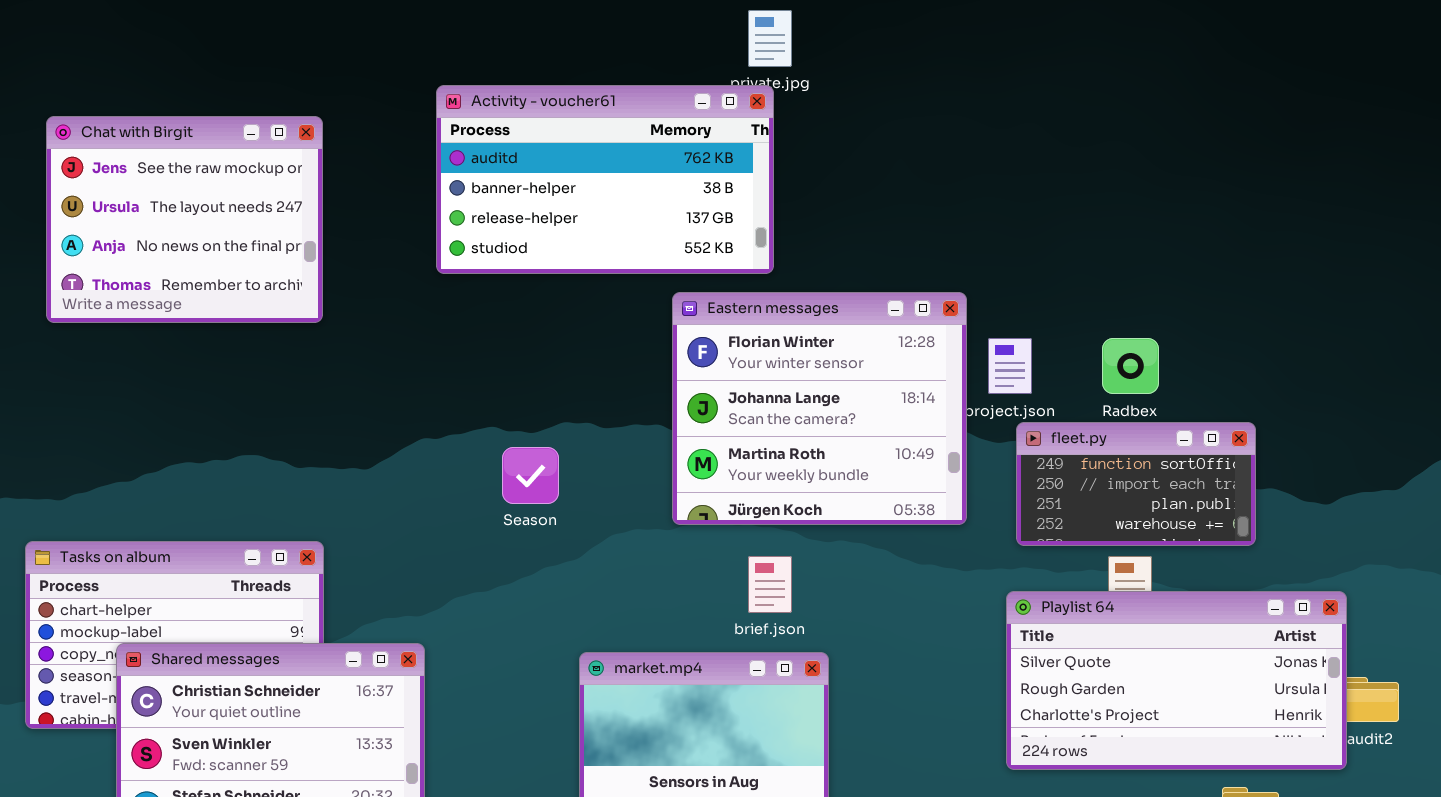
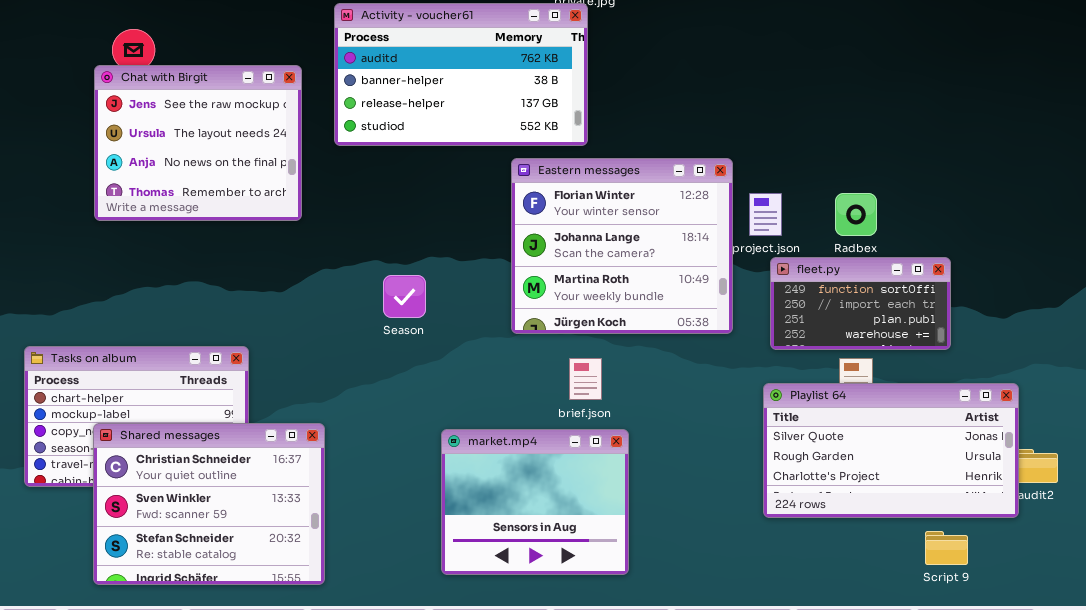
Chat with Birgit: [46,116,323,323] -> [94,65,302,221], moved

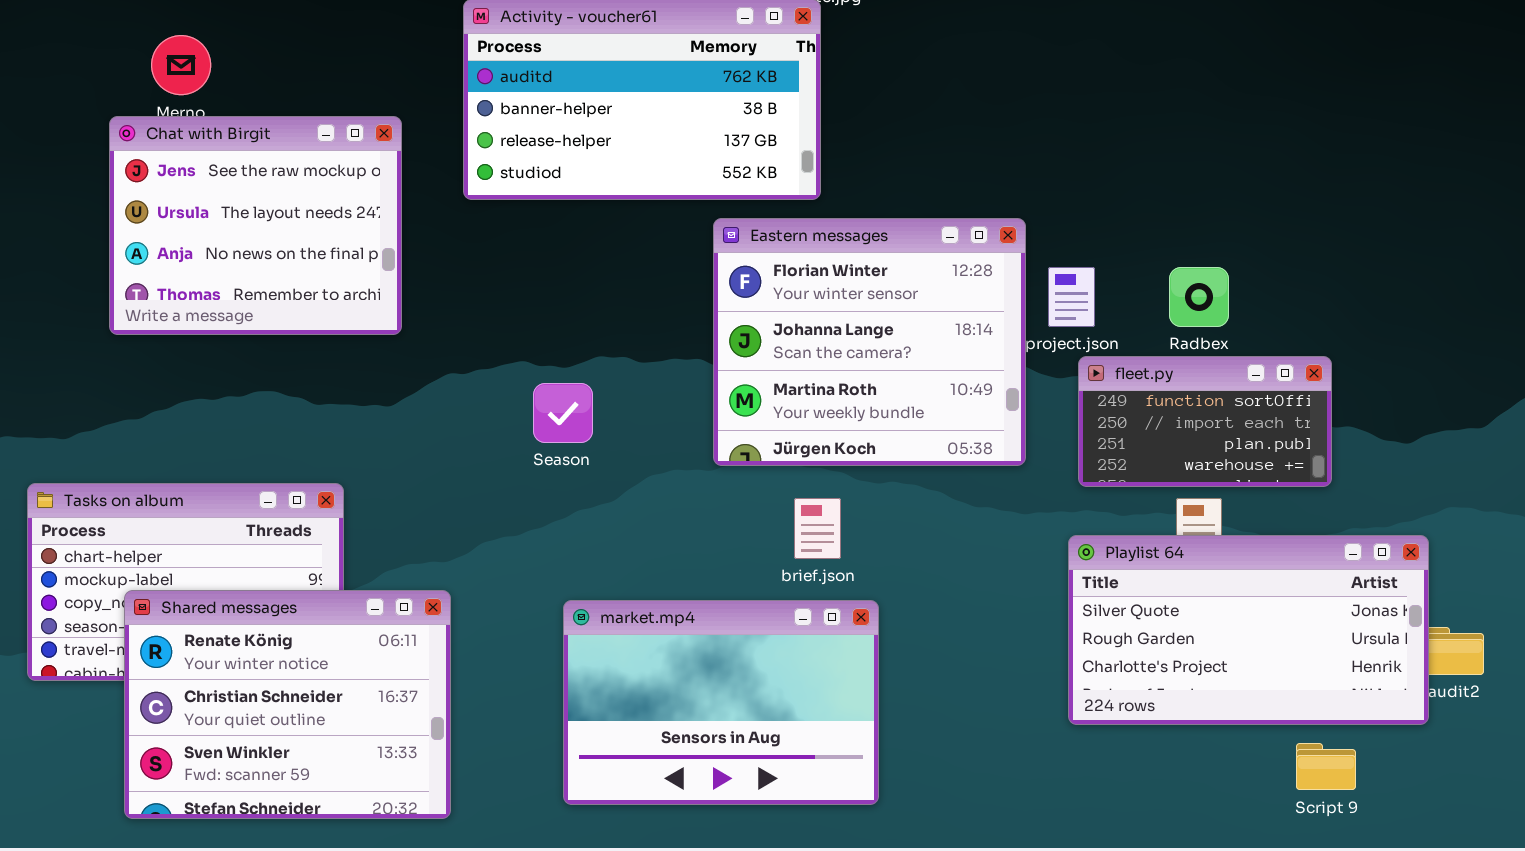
Chat with Birgit: [94,65,302,221] -> [109,116,402,335], moved
Shared messages: [93,423,325,585] -> [124,590,451,819], scrolled up 1 row
market.mp4: [441,429,629,575] -> [563,600,879,805], resized

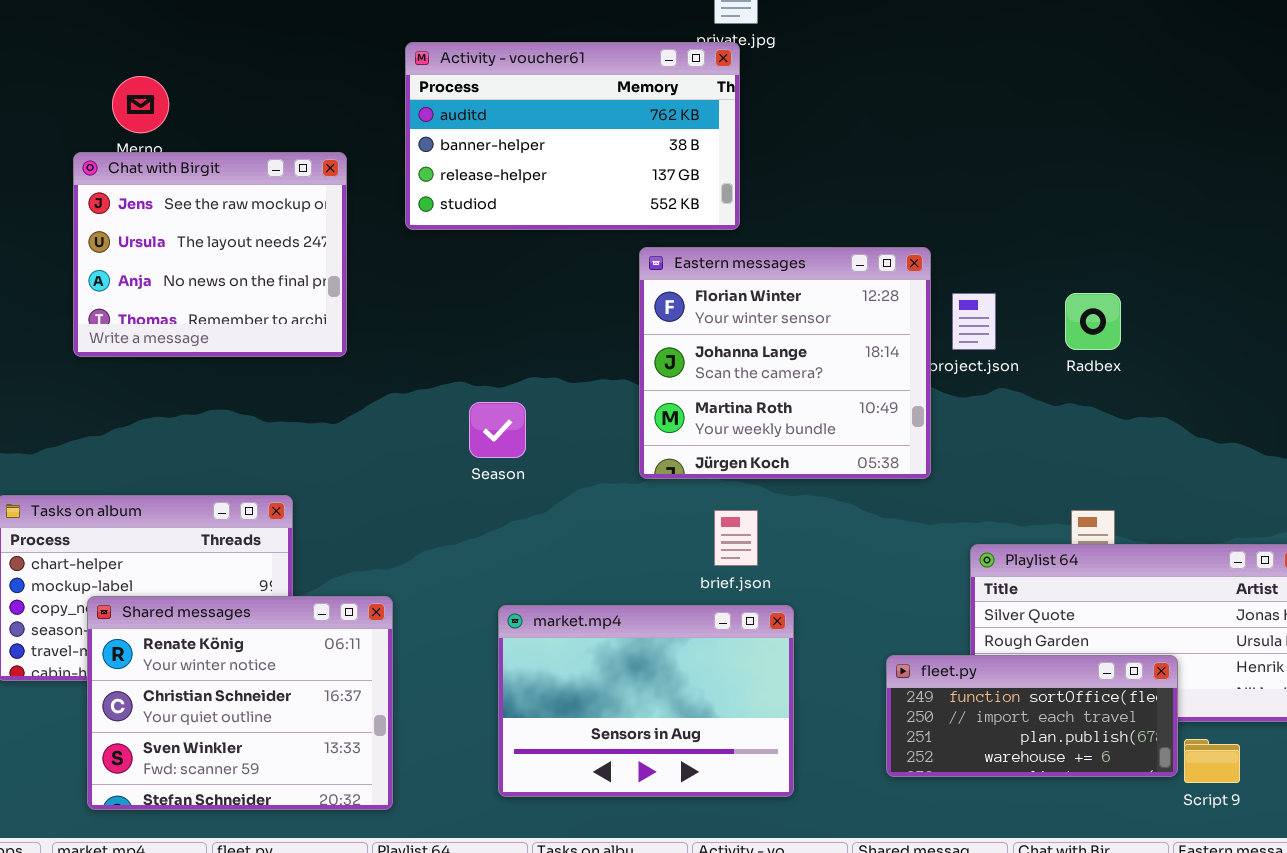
fleet.py: [1078,356,1332,487] -> [886,655,1178,777], moved, resized

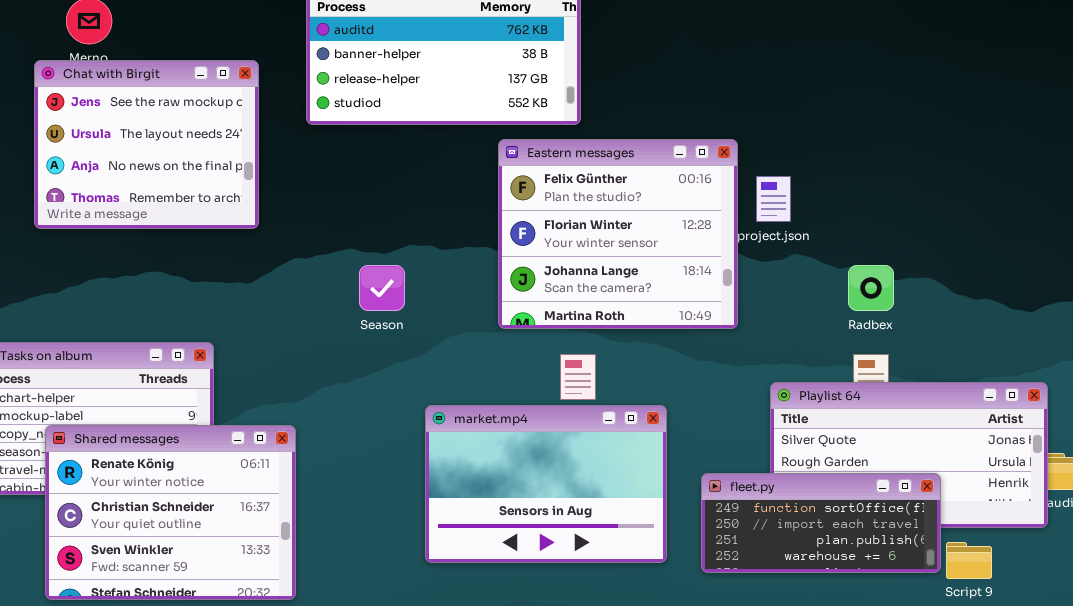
Eastern messages: [639,247,931,479] -> [498,139,738,329], scrolled up 1 row
Radbex: [1065,293,1121,350] -> [848,265,894,311], moved
market.mp4: [498,605,794,797] -> [425,405,667,563], moved

